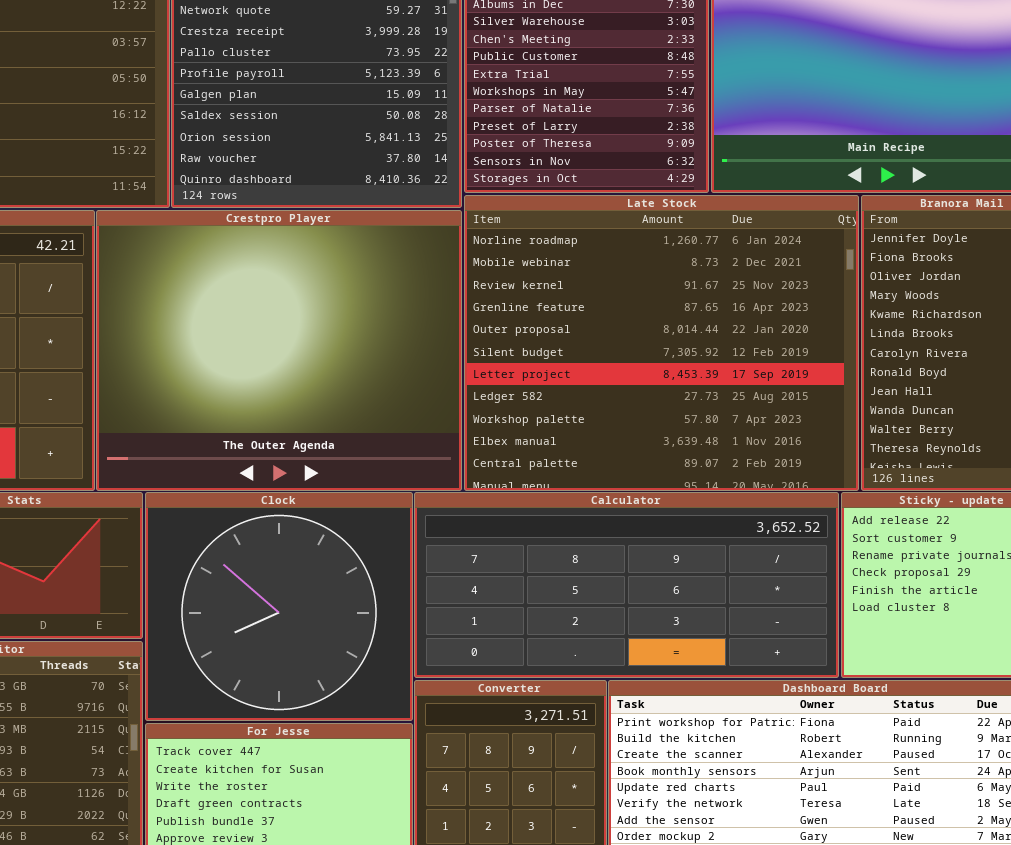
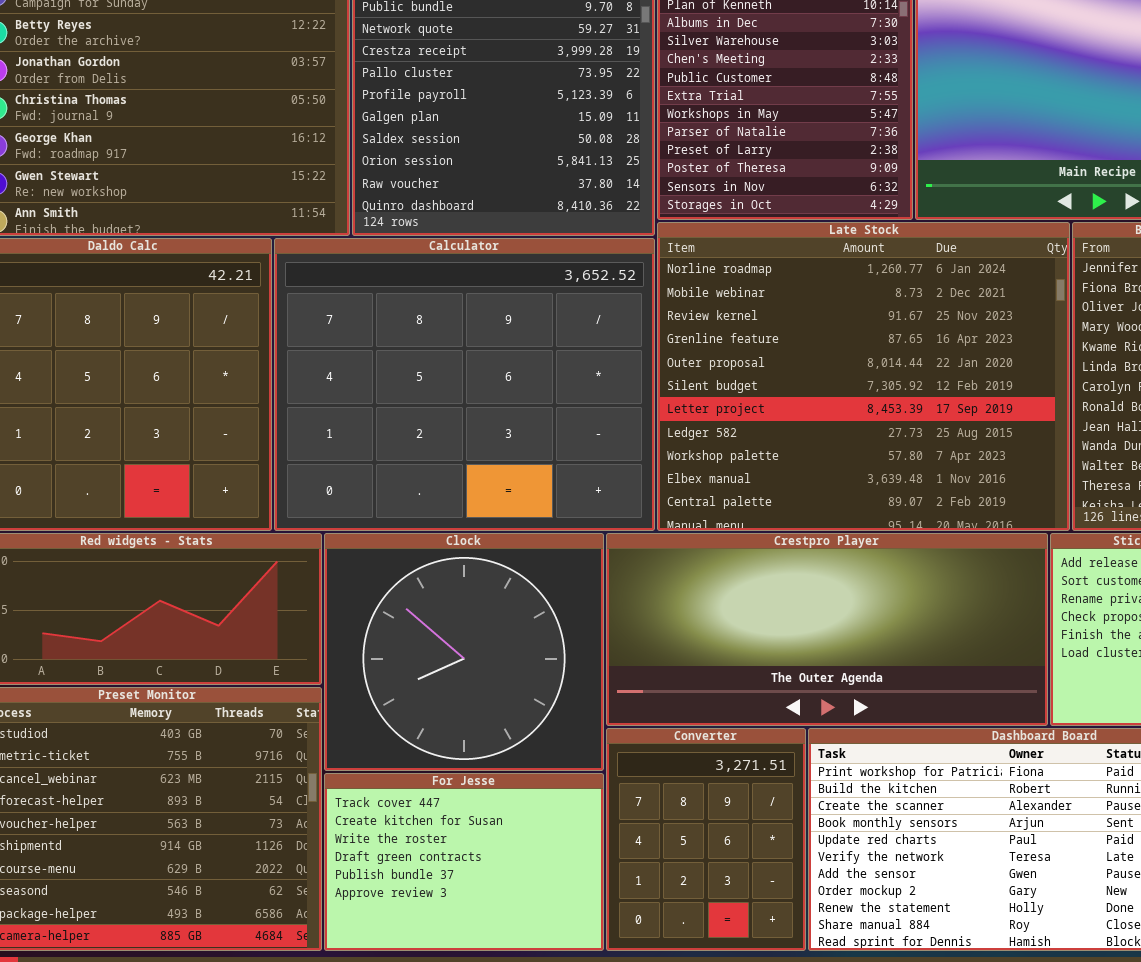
Crestpro Player: [96,210,462,491] -> [606,533,1048,726], moved, resized
Calculator: [414,492,839,678] -> [274,238,655,531], moved, resized

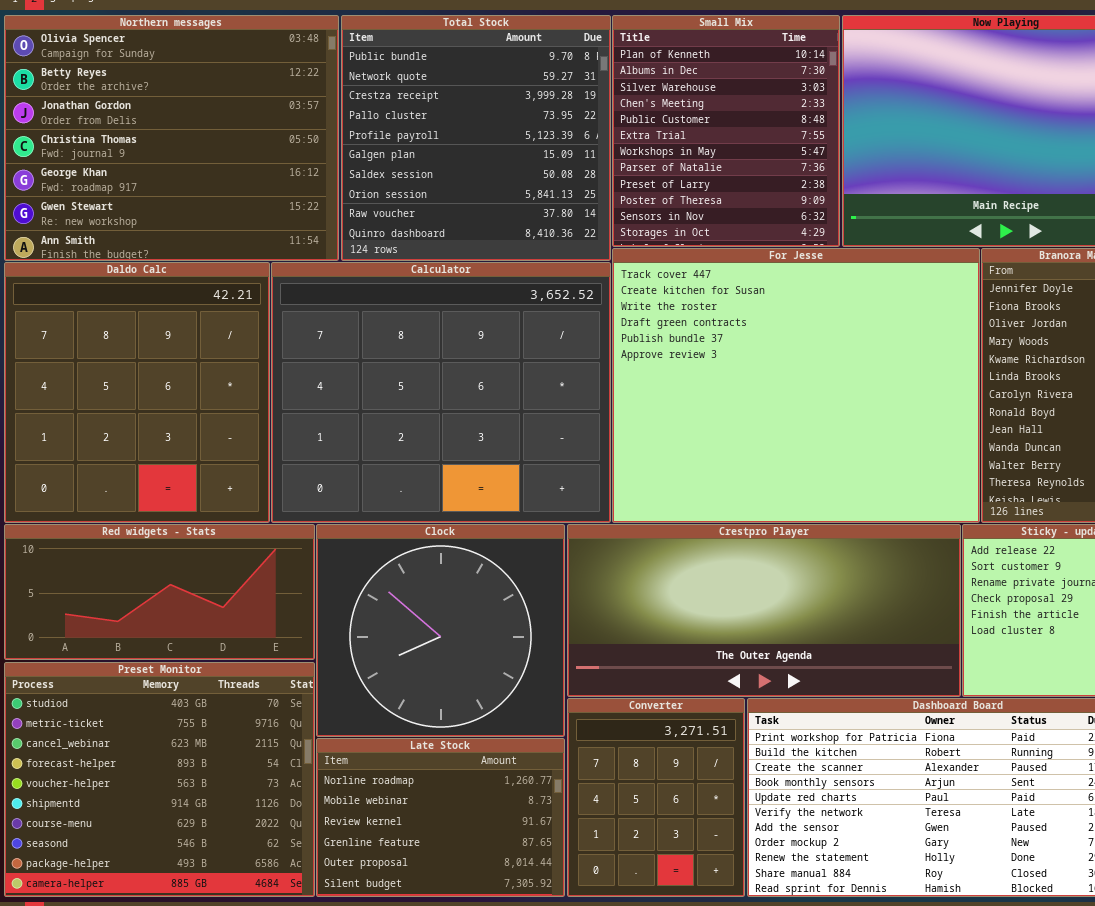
Late Stock: [657,222,1070,531] -> [316,738,565,897], moved, resized
For Jesse: [324,773,604,951] -> [612,248,980,523], moved, resized

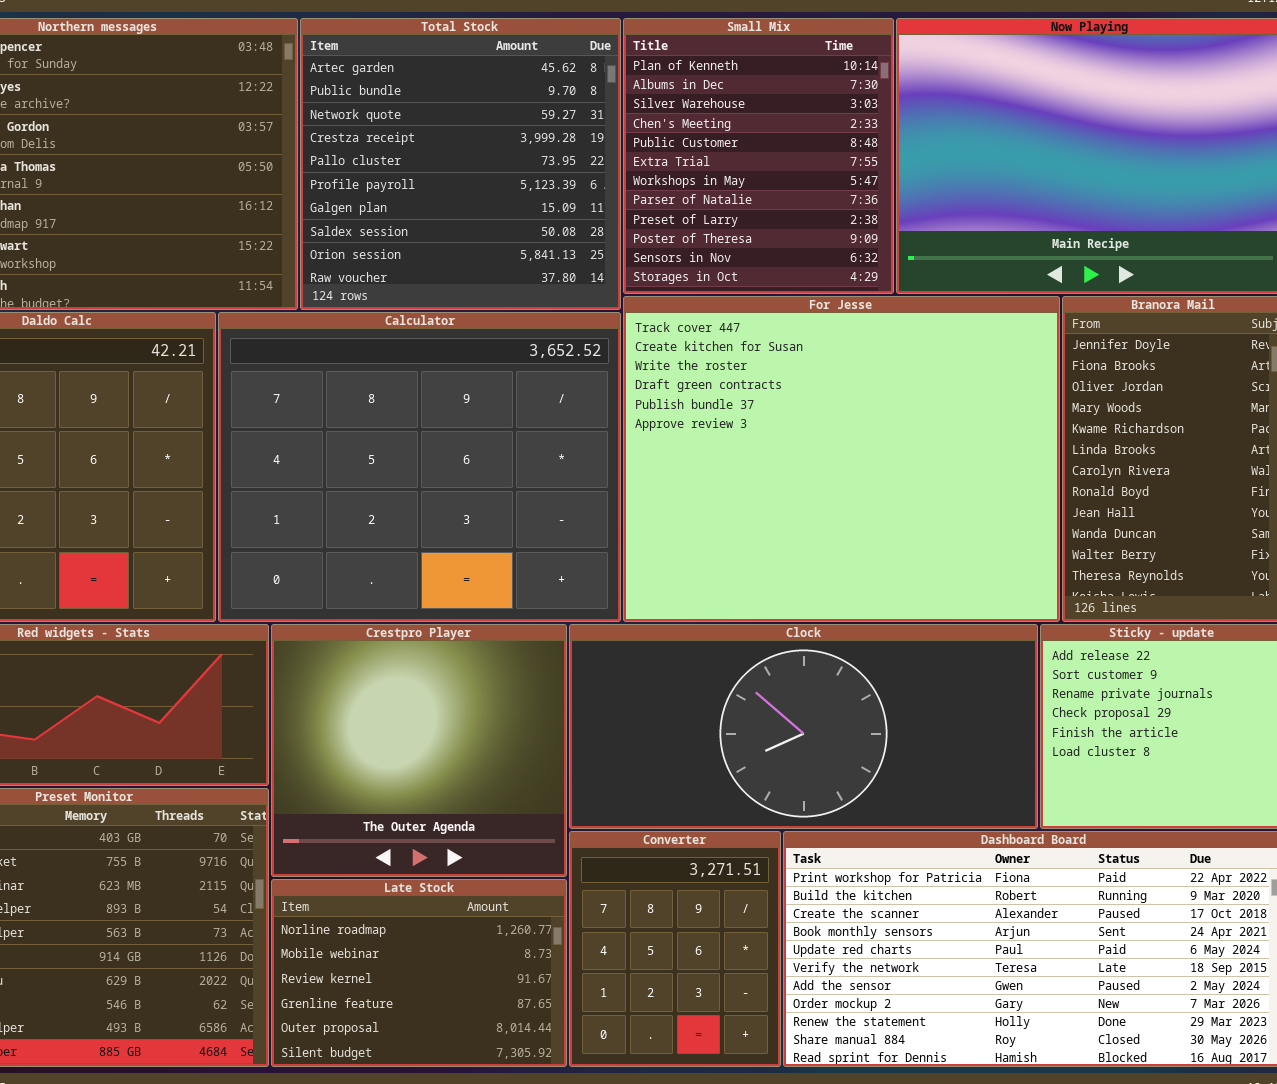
Total Stock: [341,15,611,261] -> [300,18,621,310], scrolled up 1 row
Clock: [316,524,565,737] -> [569,624,1038,829], moved, resized
Crestpro Player: [567,524,961,697] -> [271,624,567,877], moved, resized

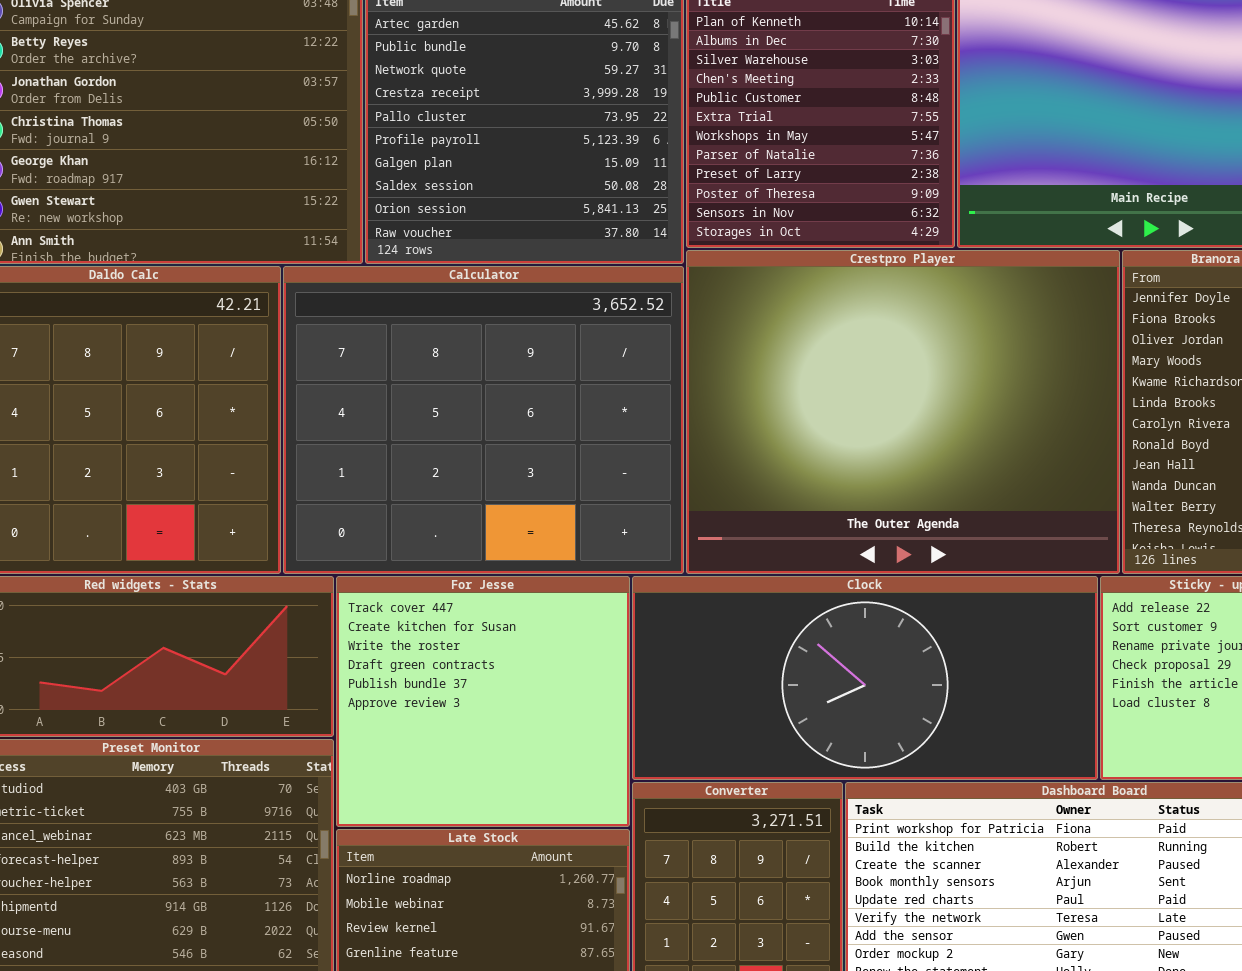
For Jesse: [623,296,1060,622] -> [336,576,630,827], moved, resized
Crestpro Player: [271,624,567,877] -> [686,250,1120,574], moved, resized

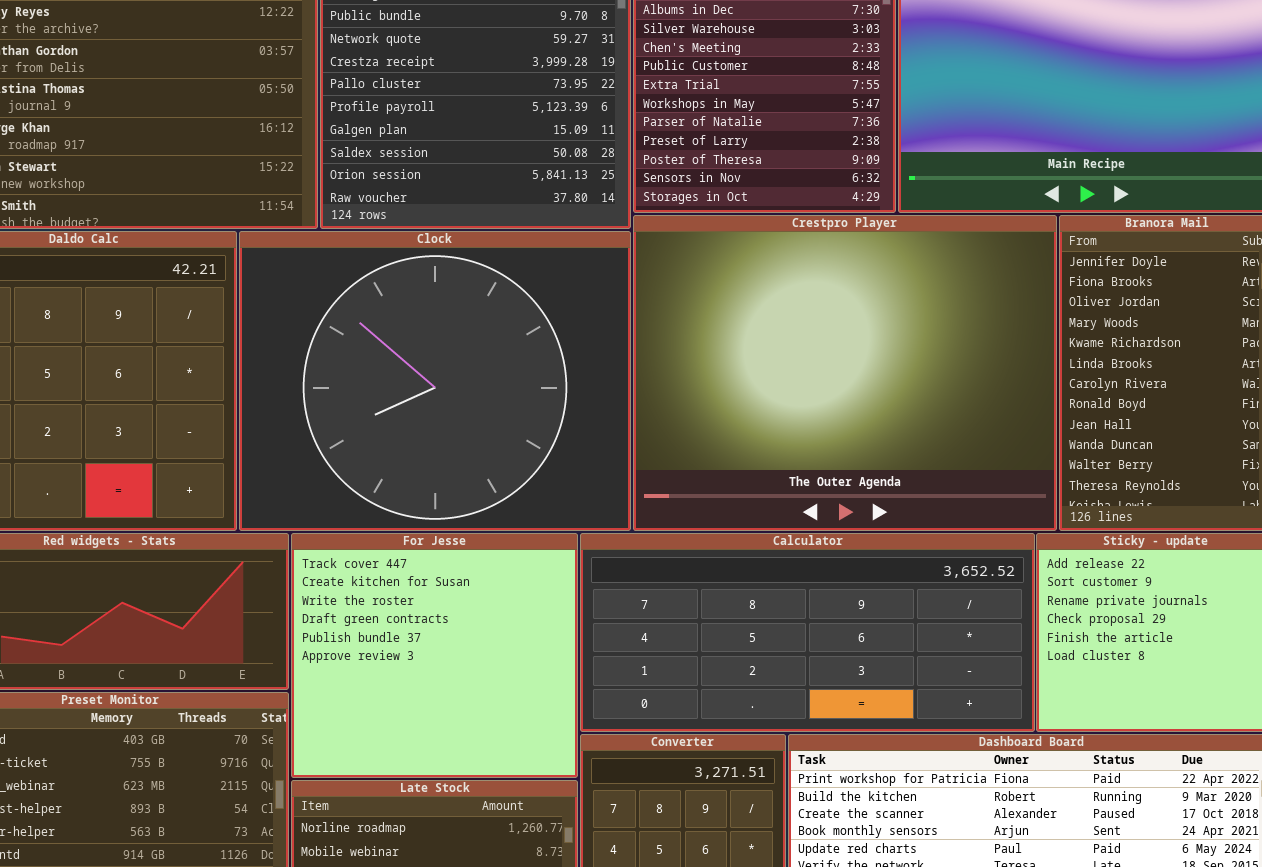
Calculator: [283,266,684,574] -> [580,533,1035,732], moved, resized
Clock: [632,576,1098,780] -> [239,231,631,531], moved, resized

